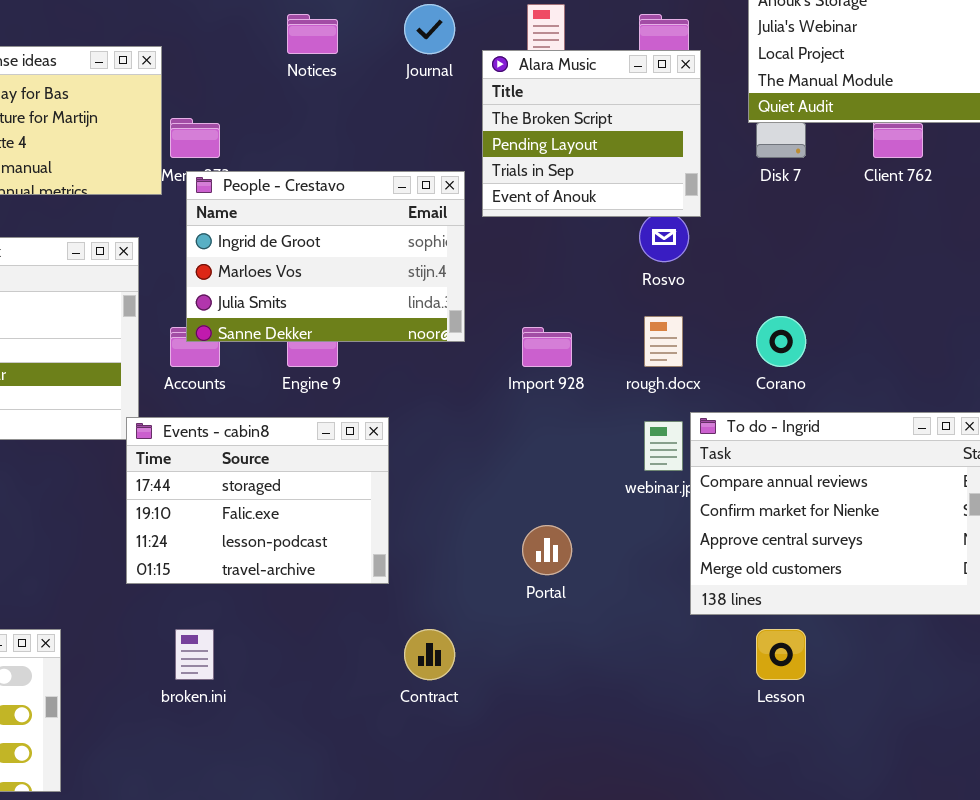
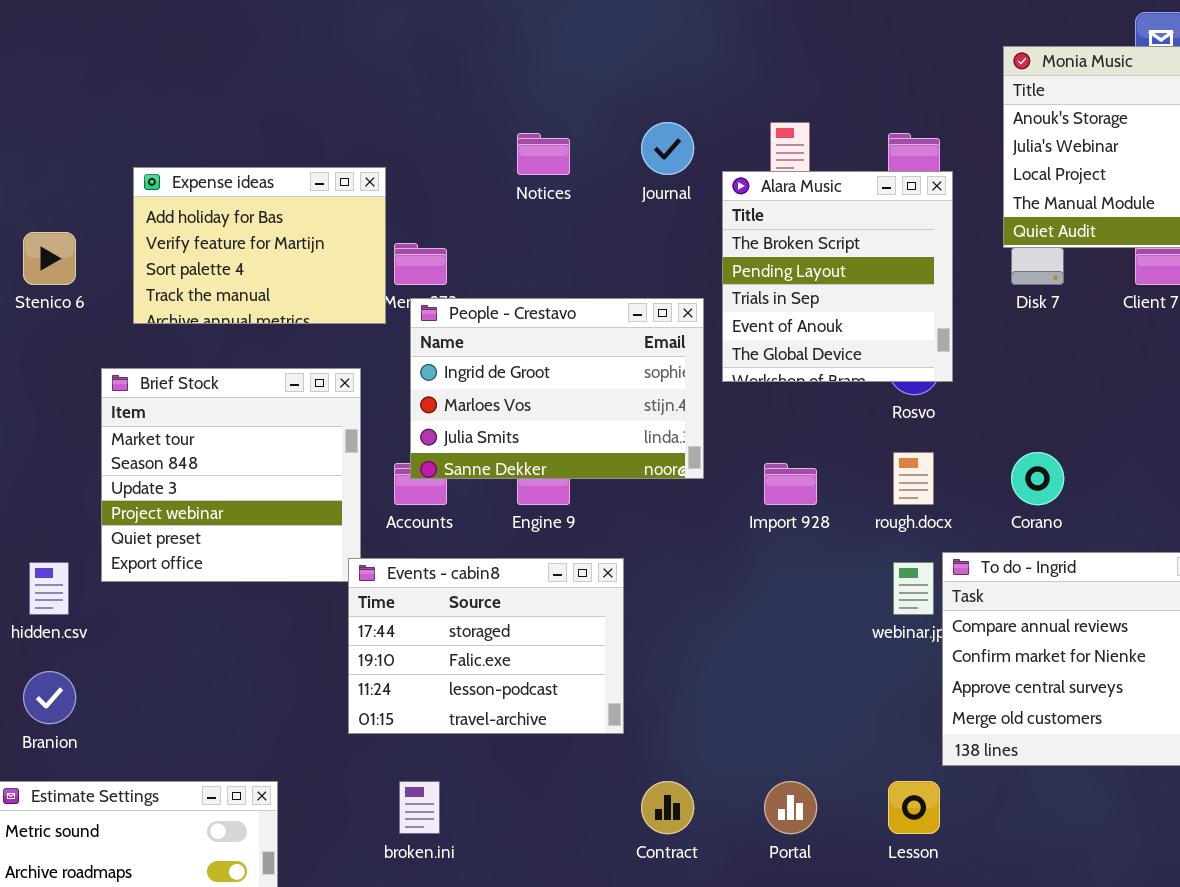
Alara Music: [482,50,701,217] -> [722,171,953,382], resized
Portal: [522,525,572,575] -> [764,781,817,834], moved
Lesson: [756,629,806,680] -> [888,781,940,834], moved

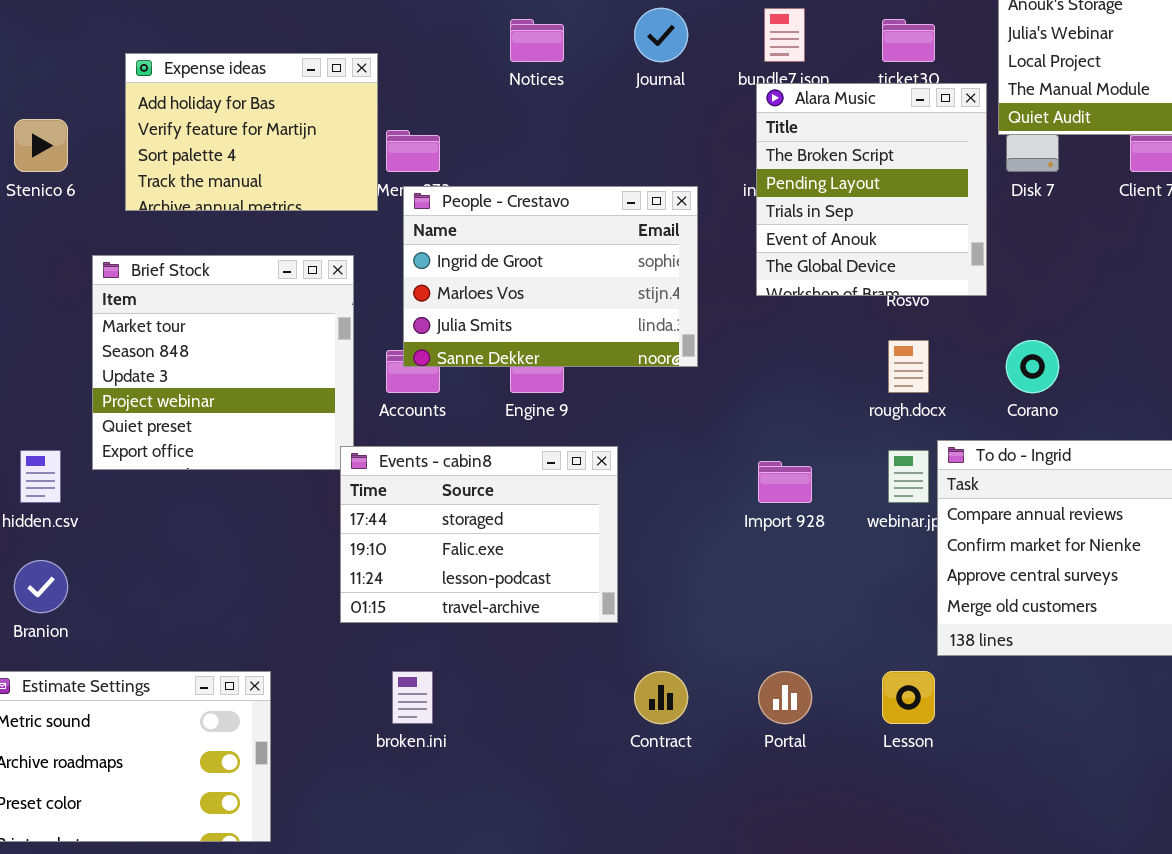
Alara Music: [722,171,953,382] -> [756,83,987,296], moved
Import 928: [764,463,817,505] -> [758,461,812,503], moved

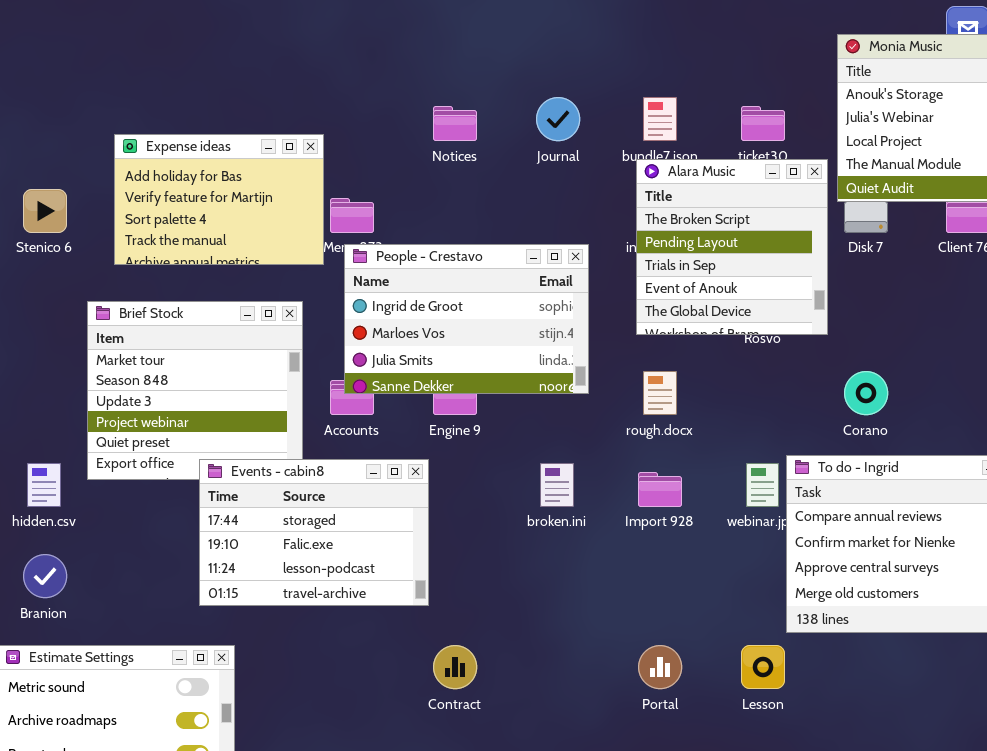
rough.docx: [888,340,929,393] -> [643,371,677,415], moved
Events - cabin8: [340,446,618,623] -> [199,459,429,606], moved
broken.ini: [392,671,433,724] -> [540,463,574,507], moved
Contract: [634,671,688,724] -> [433,645,477,689], moved

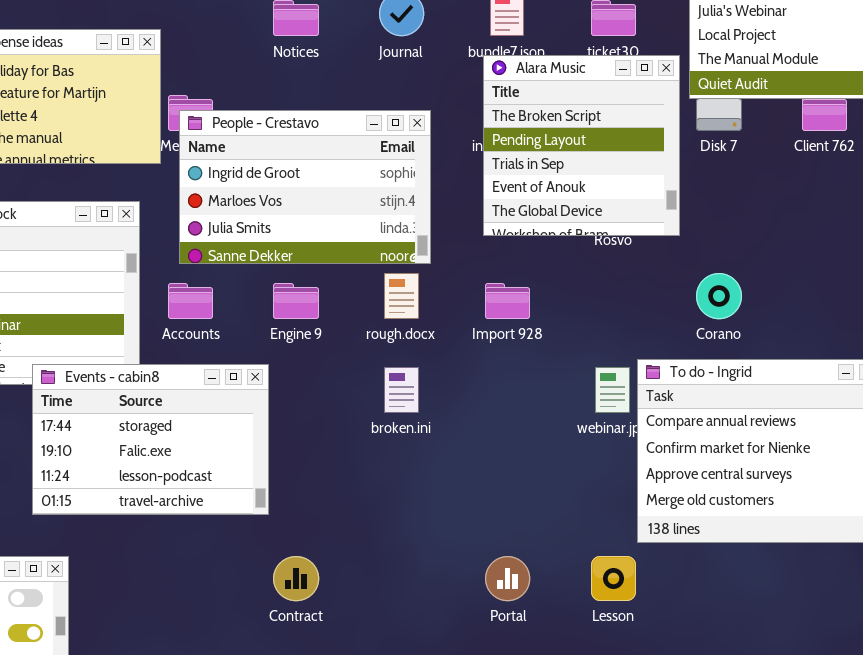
People - Crestavo: [344,244,589,394] -> [179,110,431,264], moved
rough.docx: [643,371,677,415] -> [384,273,419,319], moved
Import 928: [638,472,682,507] -> [485,283,530,319], moved

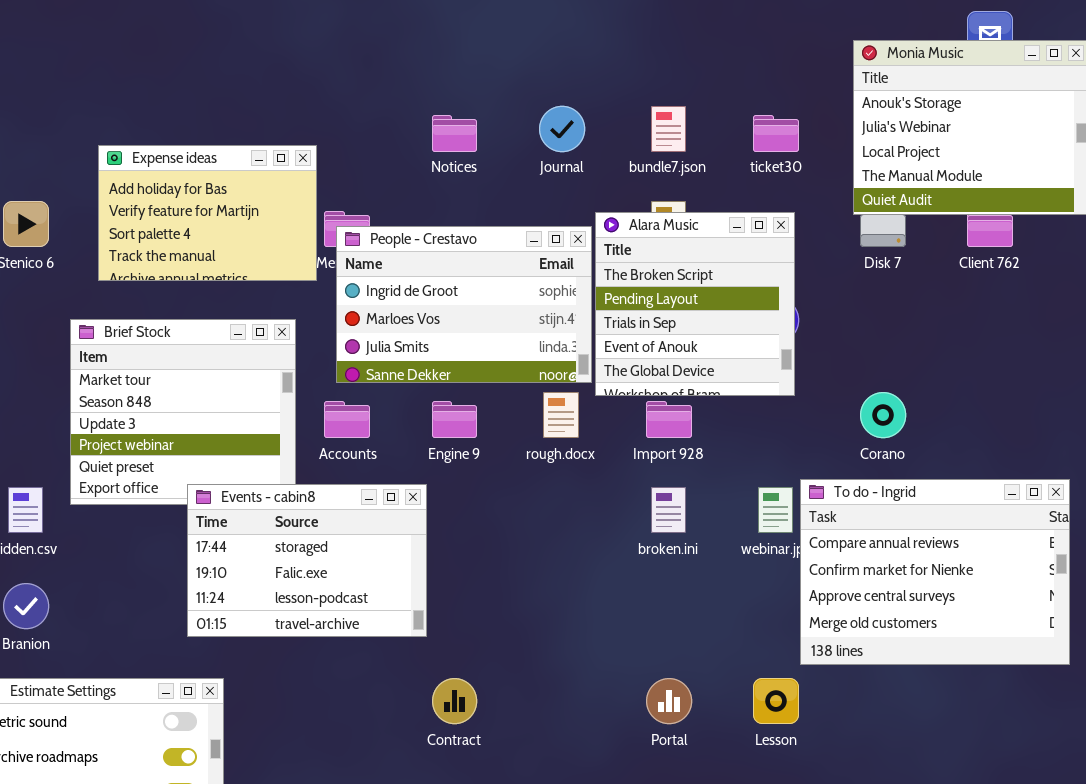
Alara Music: [483,55,680,236] -> [595,212,795,396], moved
broken.ini: [384,367,419,413] -> [651,487,686,533], moved

